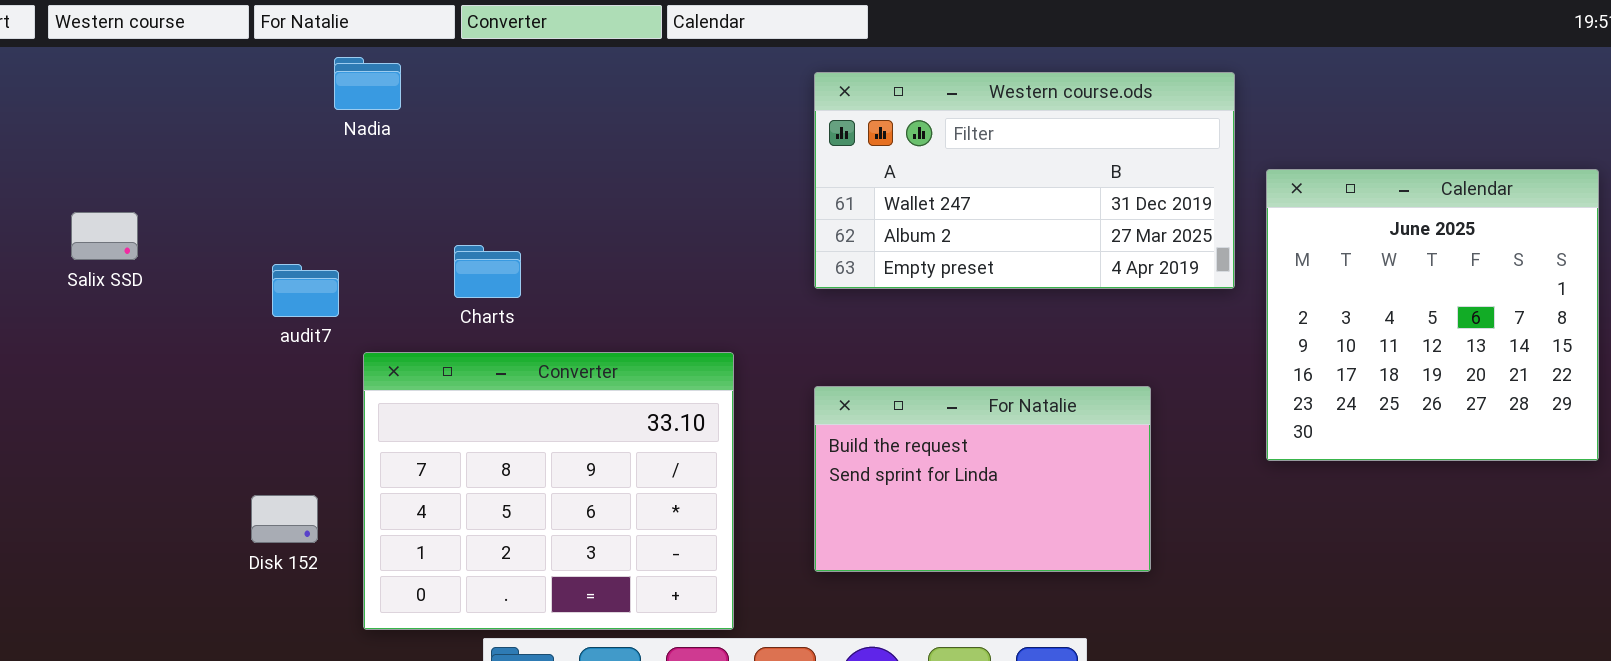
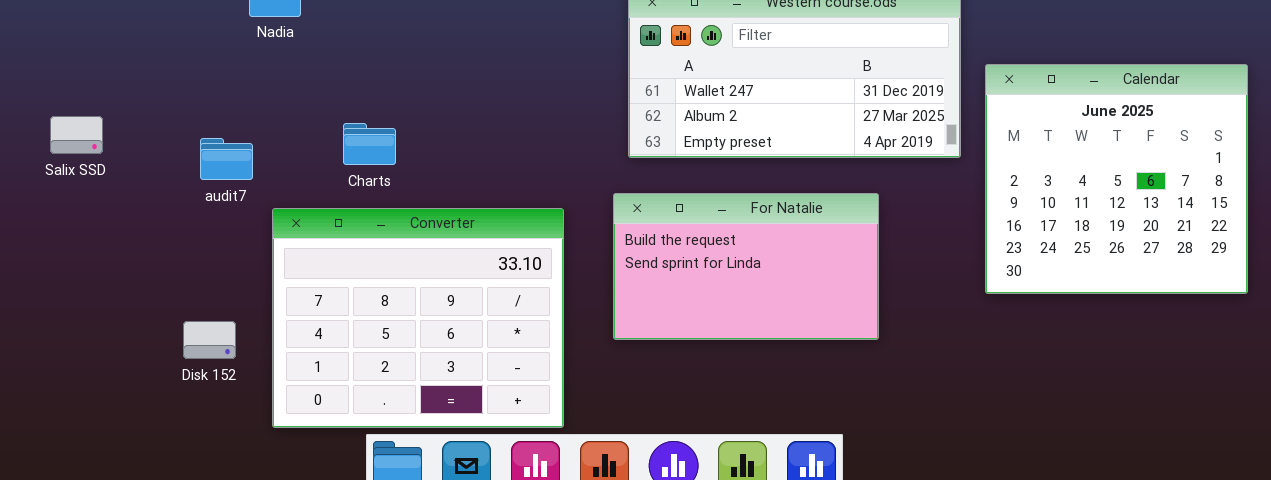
Salix SSD: [71,212,138,260] -> [50,116,103,154], moved
For Natalie: [814,386,1151,572] -> [613,193,879,340], moved

